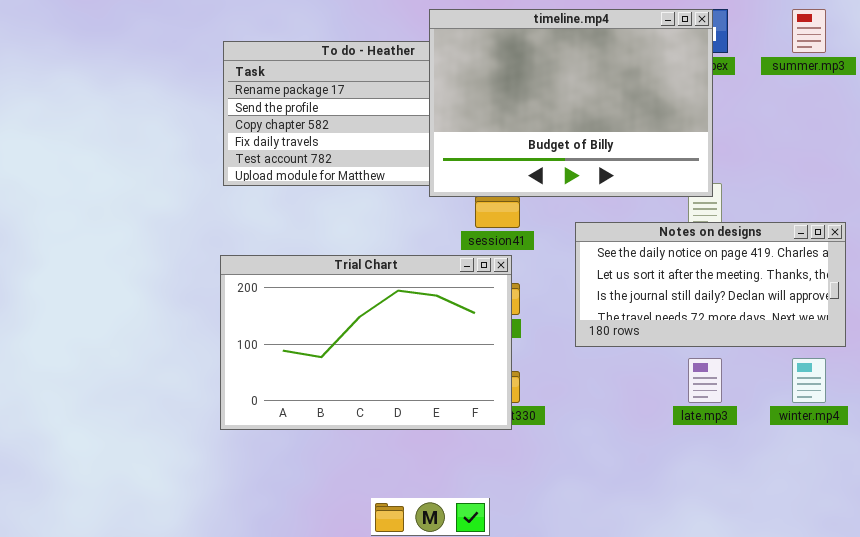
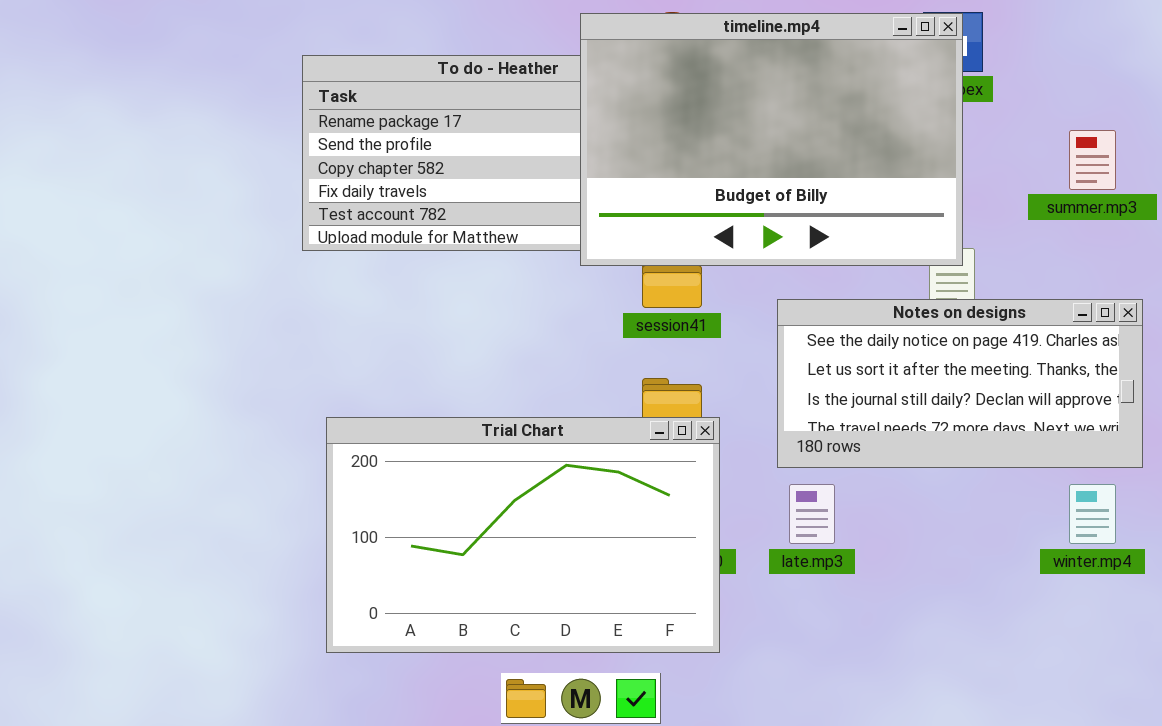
summer.mp3: [792,9,826,53] -> [1069,130,1116,190], moved
Trial Chart: [220,255,512,430] -> [326,417,720,653], moved
late.mp3: [688,358,722,403] -> [789,484,835,544], moved

